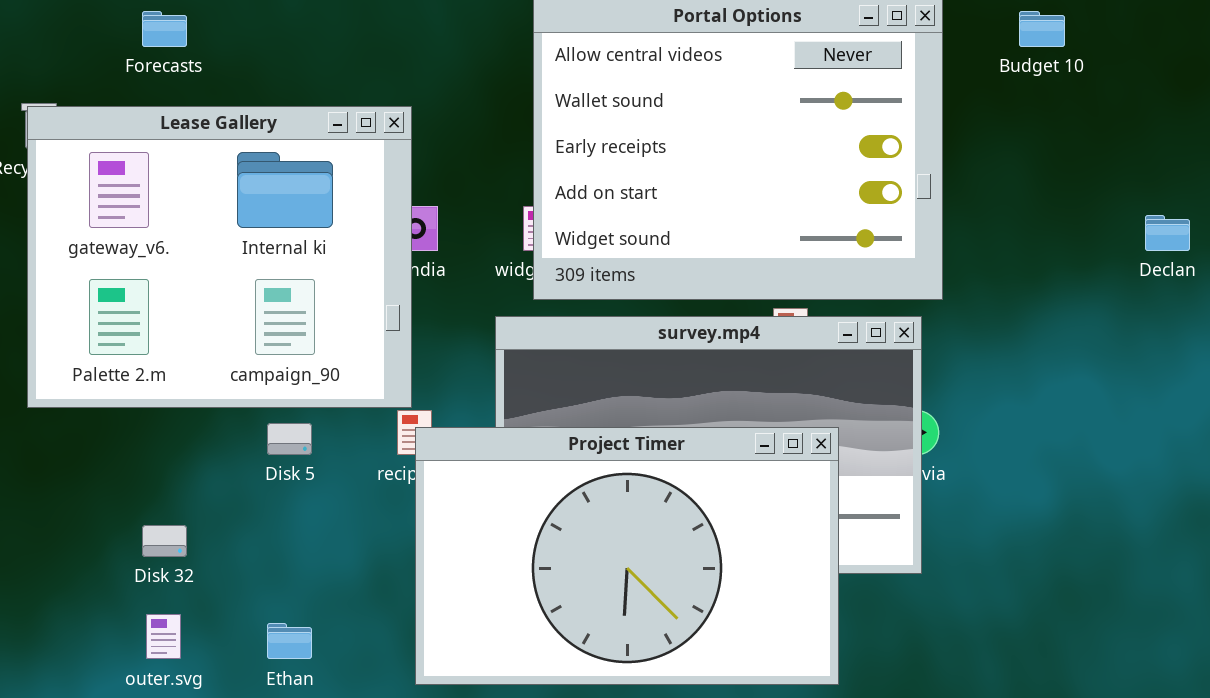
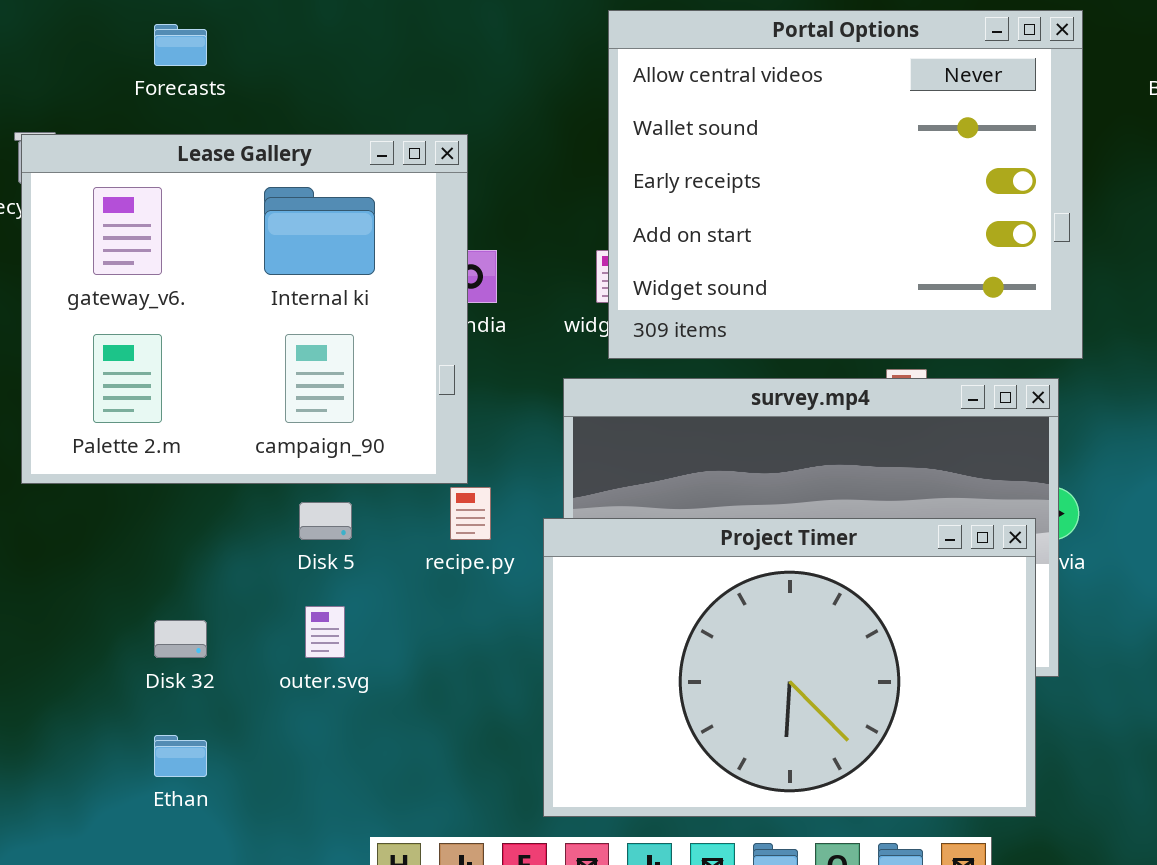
Project Timer: [415,427,839,685] -> [543,518,1036,817], moved
outer.svg: [146,614,181,659] -> [305,606,345,658], moved
Ethan: [267,623,312,659] -> [154,735,207,777], moved

